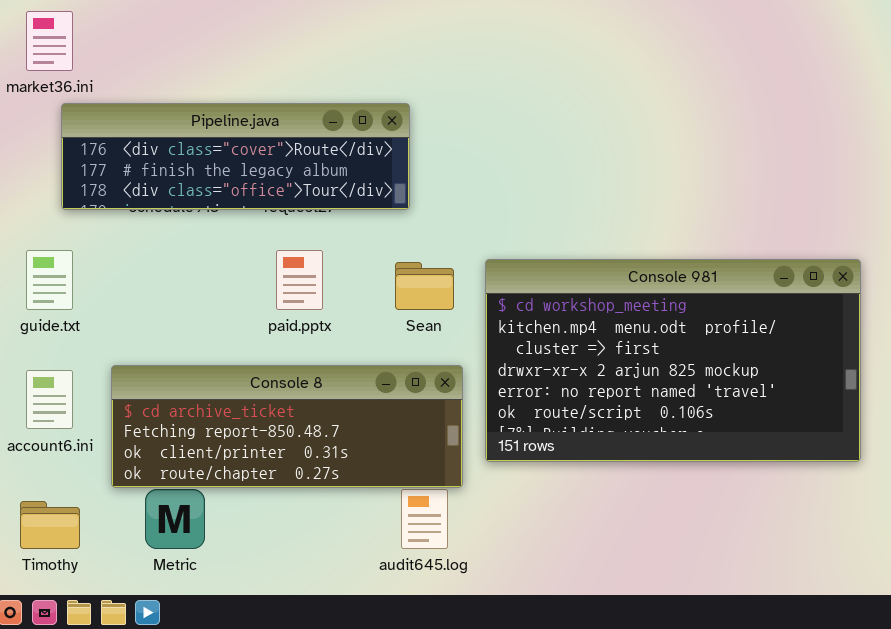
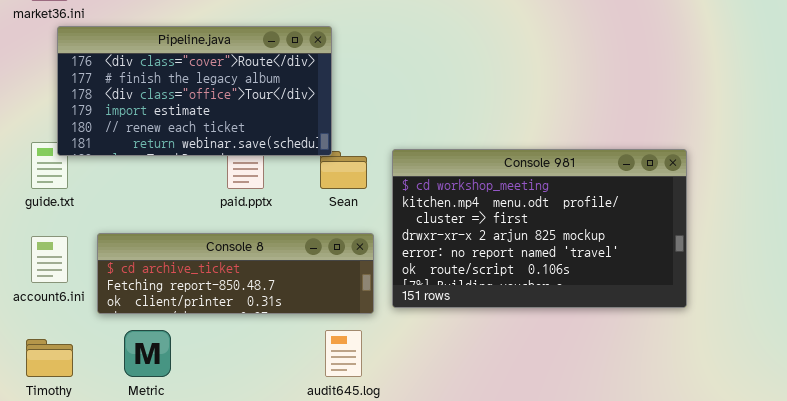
Pipeline.java: [61,103,410,210] -> [57,26,332,156], resized
Console 8: [111,365,463,488] -> [97,233,374,314], resized

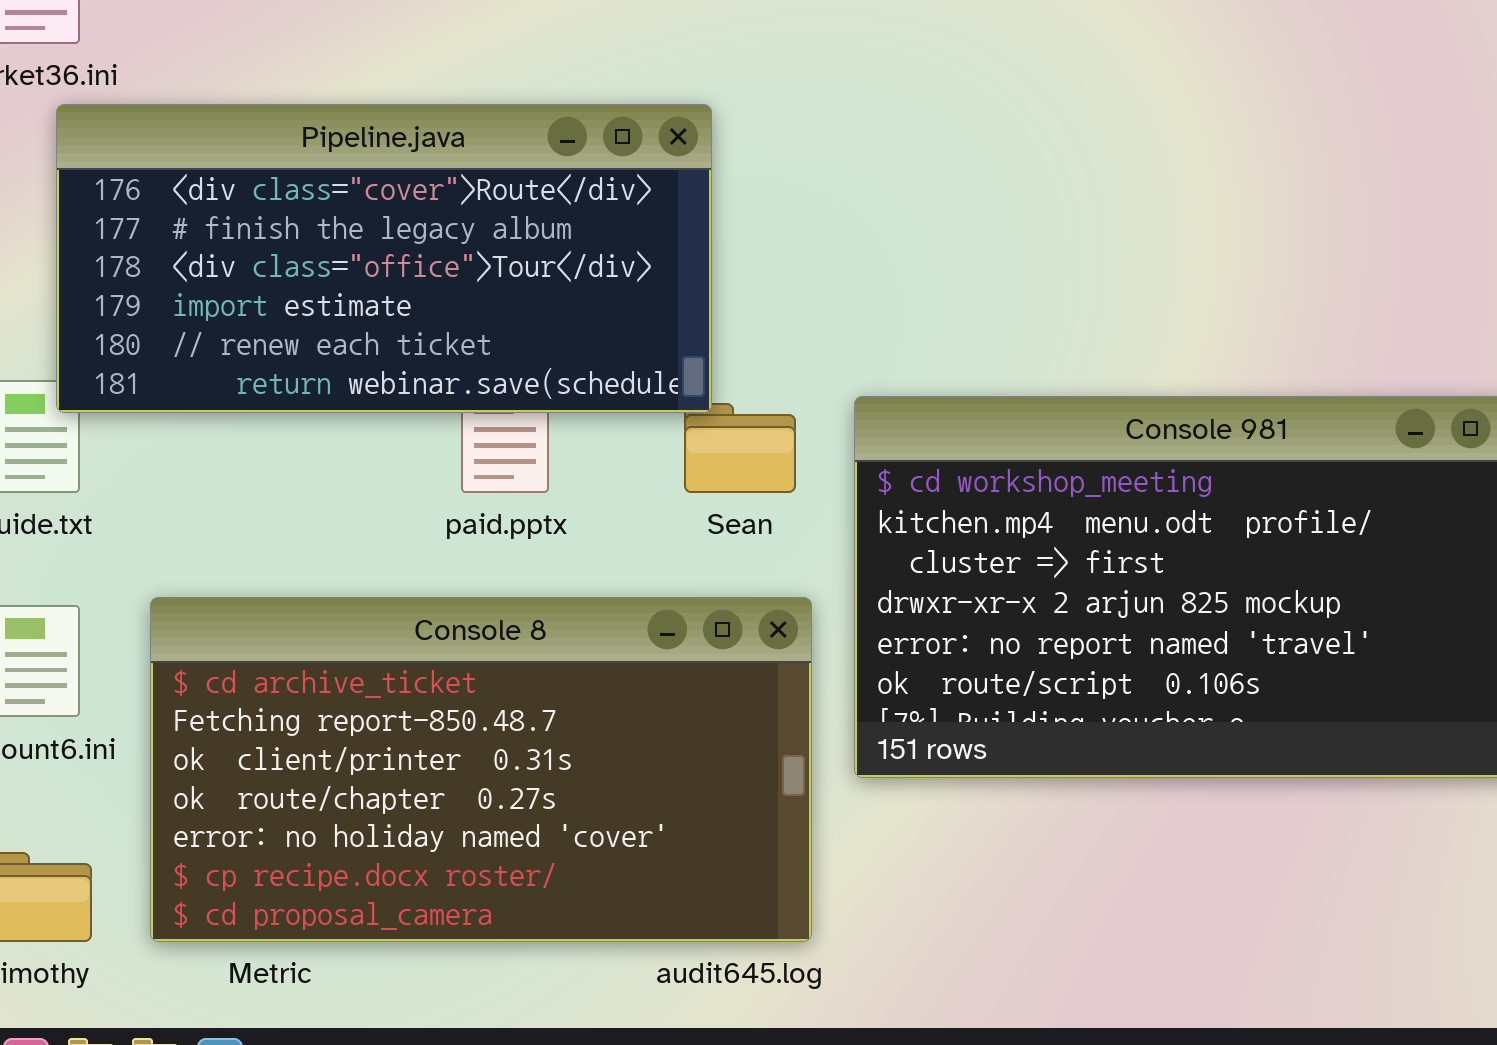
Console 8: [97,233,374,314] -> [150,597,812,942], resized

